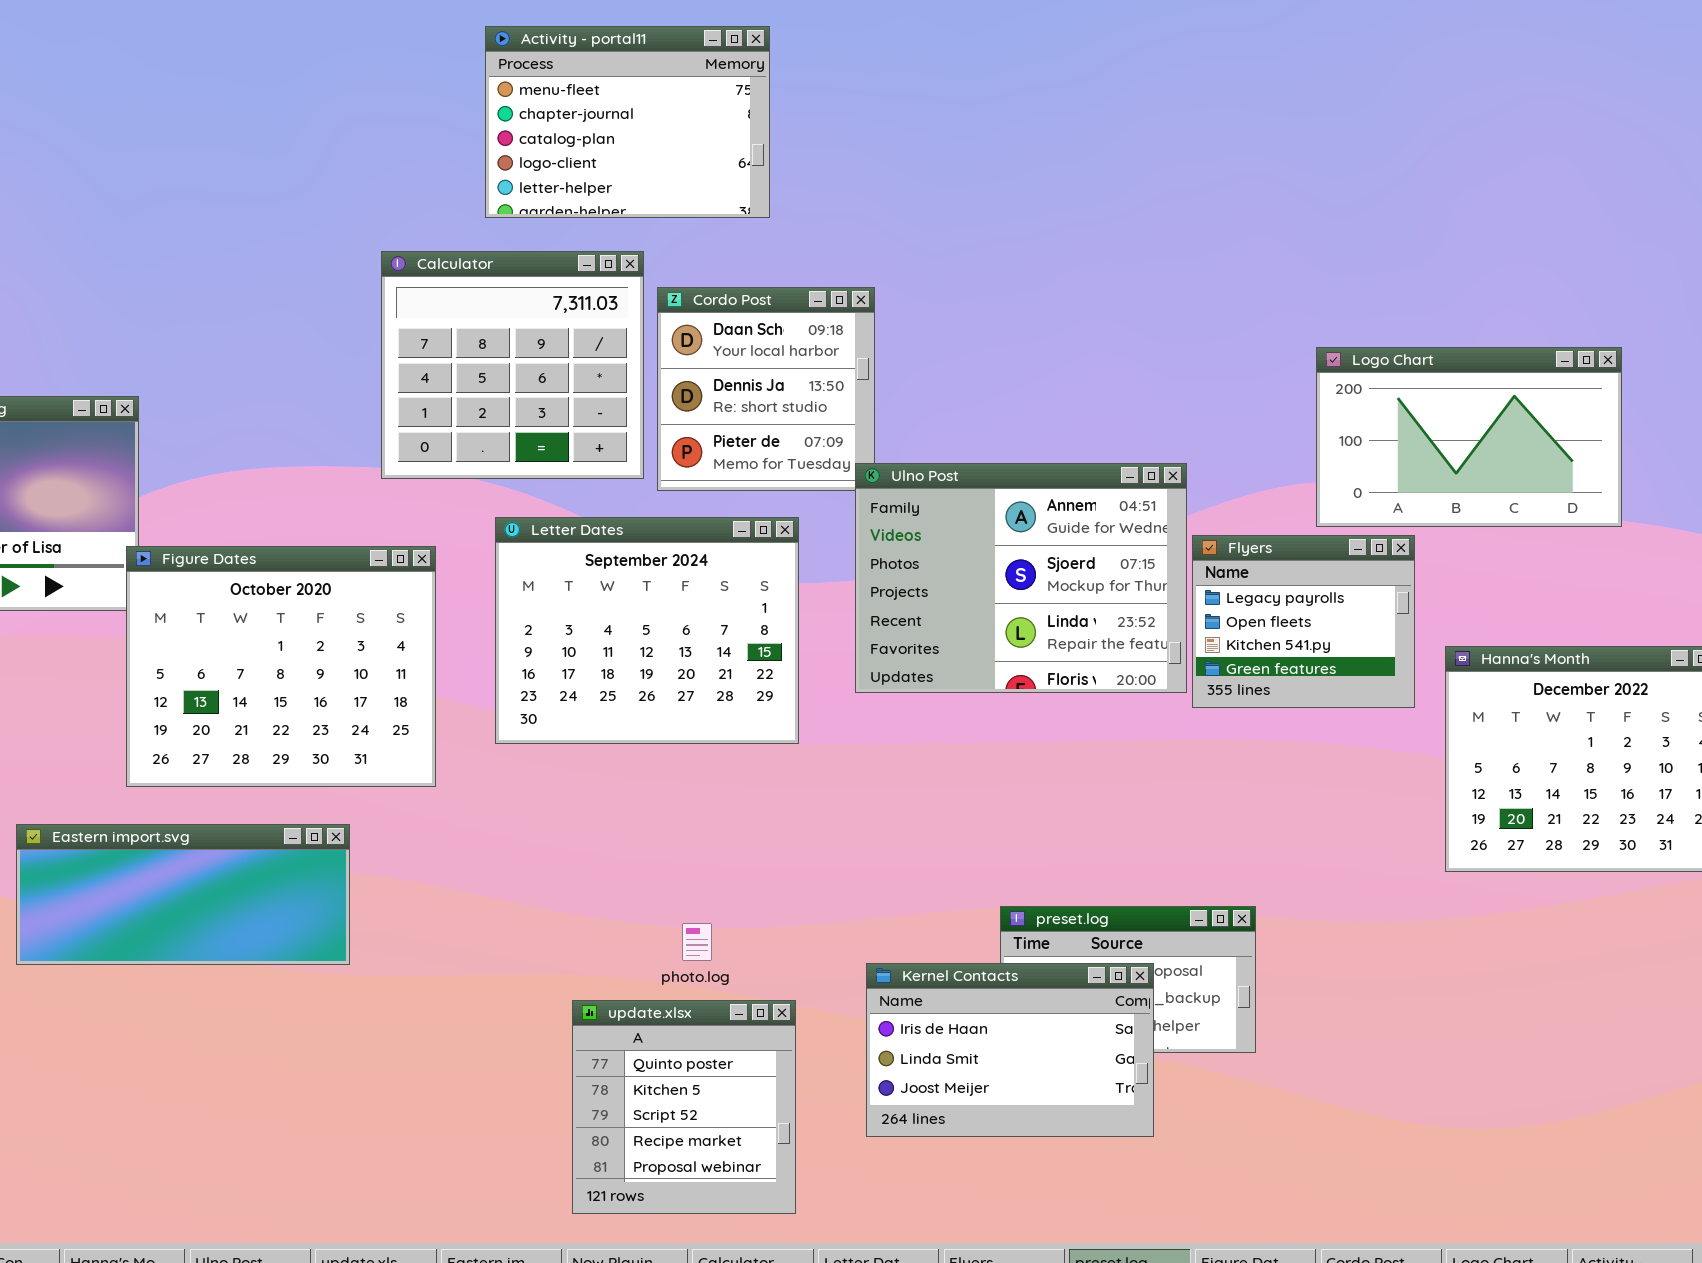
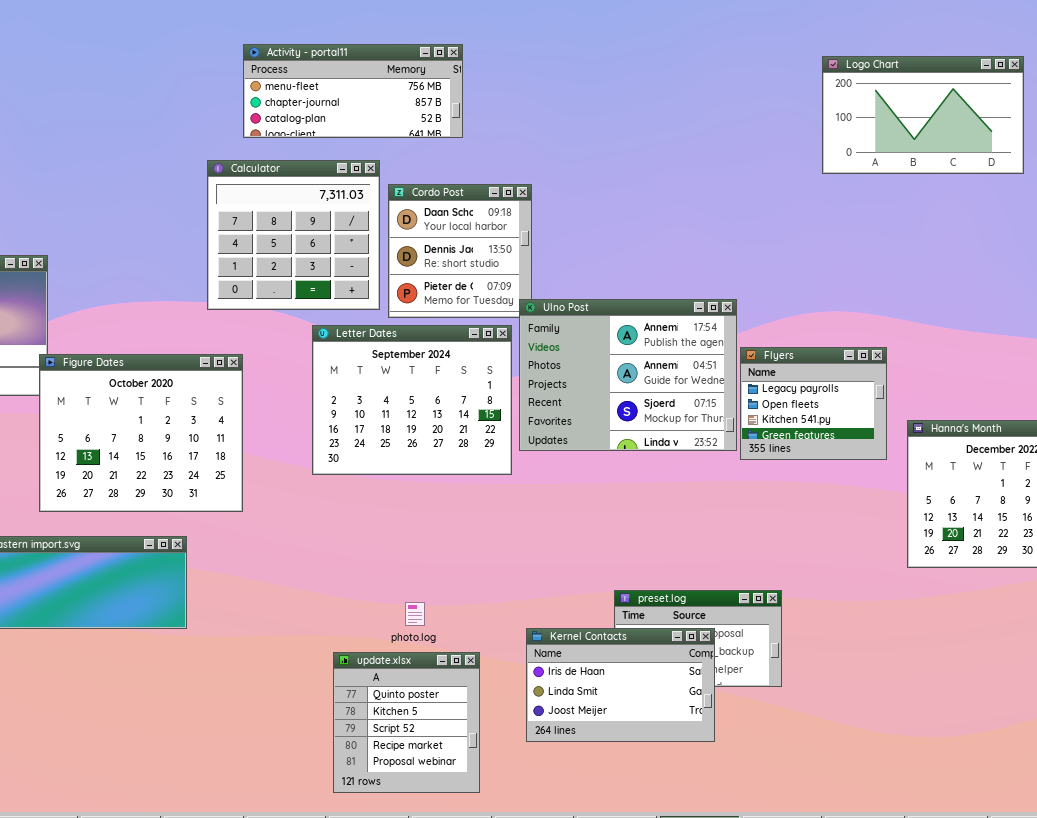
Activity - portal11: [485,26,770,218] -> [243,44,463,138], resized
Logo Chart: [1316,347,1622,527] -> [822,56,1024,174], moved
Ulno Post: [855,463,1187,693] -> [519,299,737,451], scrolled up 1 row
Letter Dates: [495,517,799,744] -> [312,325,512,475], moved

